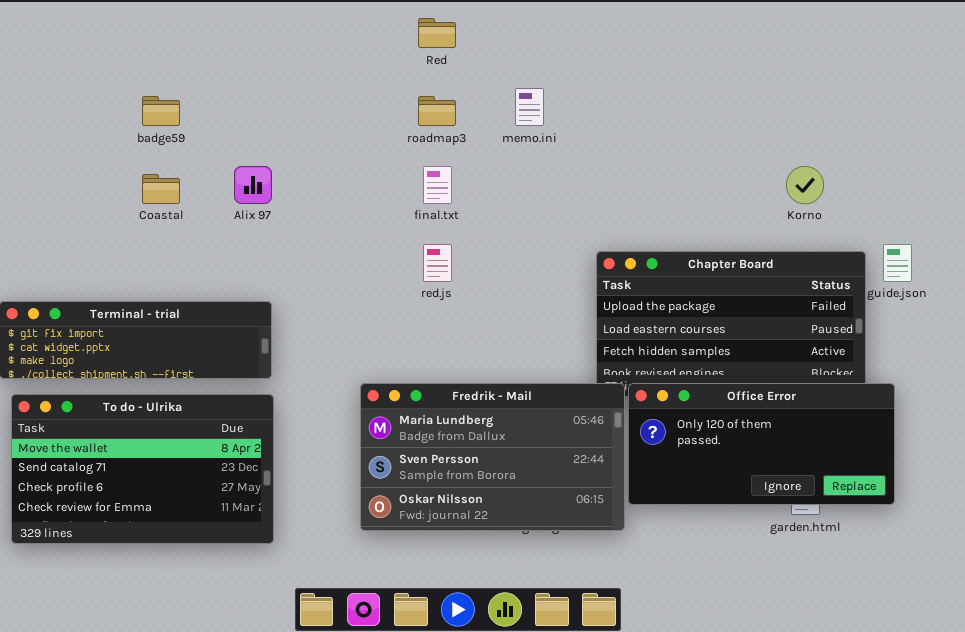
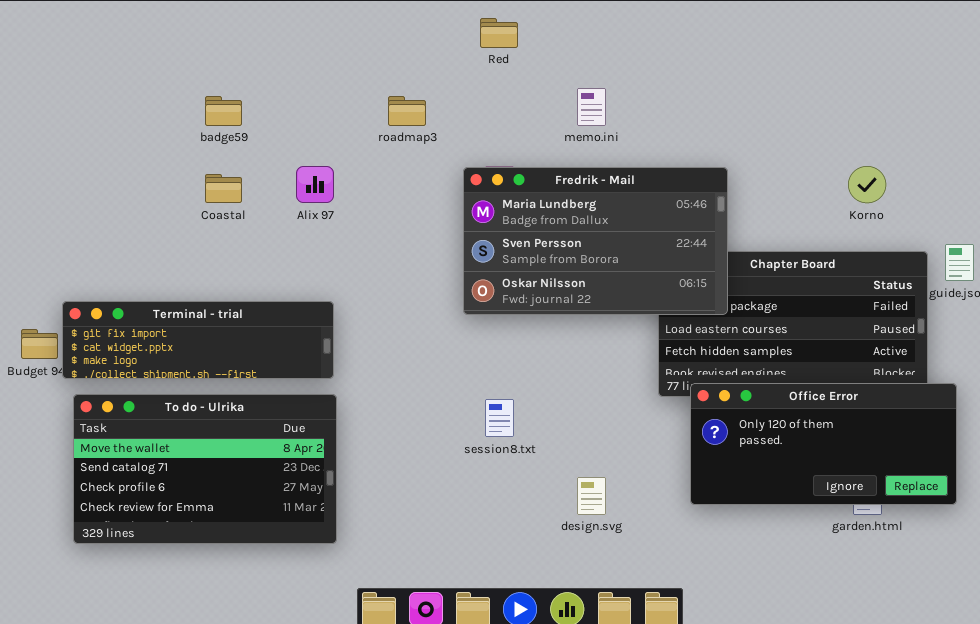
roadmap3: [418,96,456,126] -> [388,96,426,126], moved
Fredrik - Mail: [360,383,625,531] -> [463,167,728,315], moved

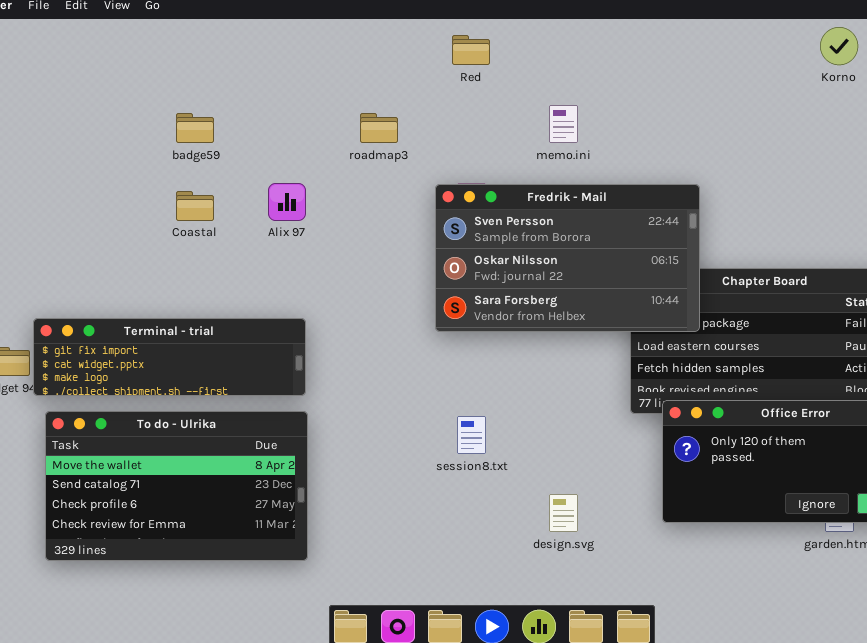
Korno: [848,166,886,203] -> [820,27,858,65], moved
Fredrik - Mail: [463,167,728,315] -> [435,184,700,332], scrolled down 1 row

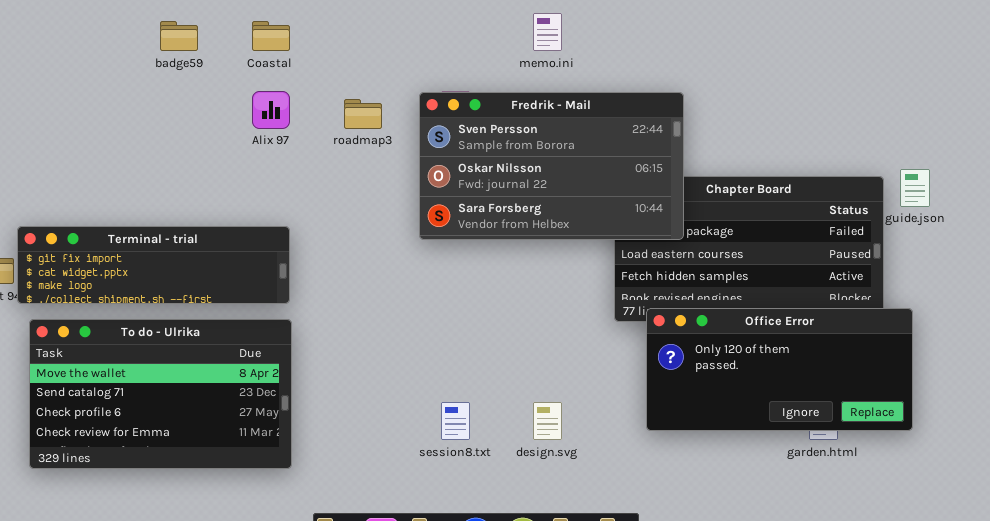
roadmap3: [360,113,398,143] -> [344,99,382,129], moved
Coastal: [176,191,214,221] -> [252,21,290,51], moved
session8.txt: [457,416,486,454] -> [441,402,470,440], moved

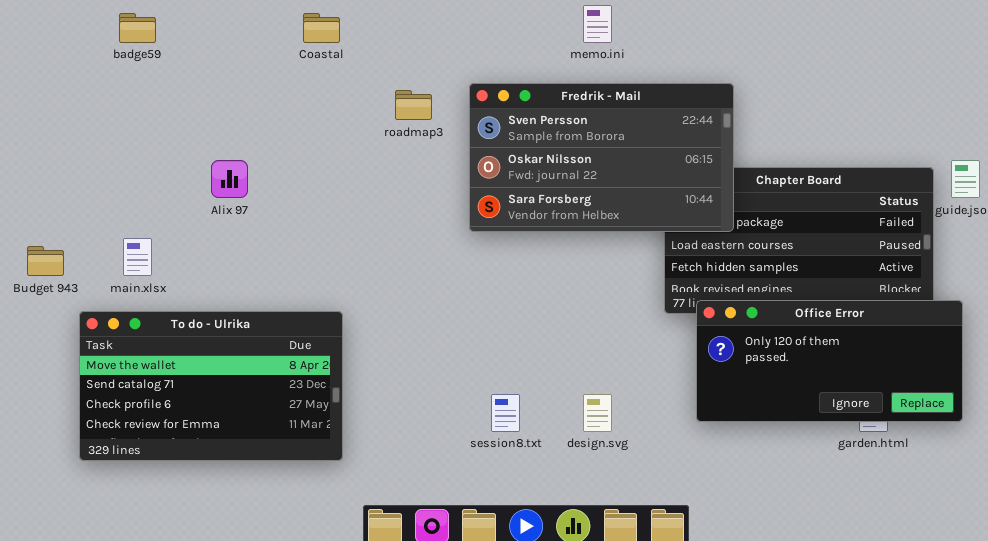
badge59: [160,21,198,51] -> [119,13,156,43], moved
Alix 97: [252,91,290,129] -> [211,160,248,198], moved
Terminal - trial: [17,226,290,304] -> none, closed

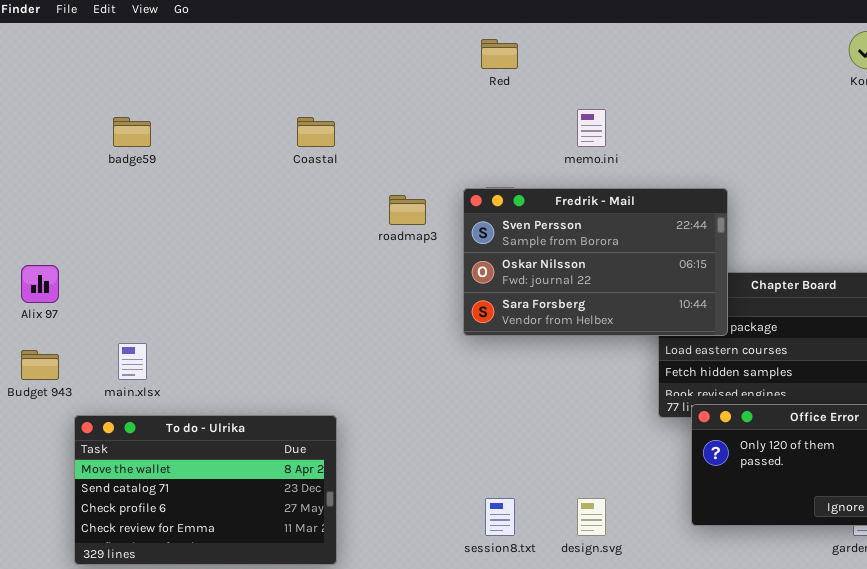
Alix 97: [211,160,248,198] -> [21,265,59,303], moved

